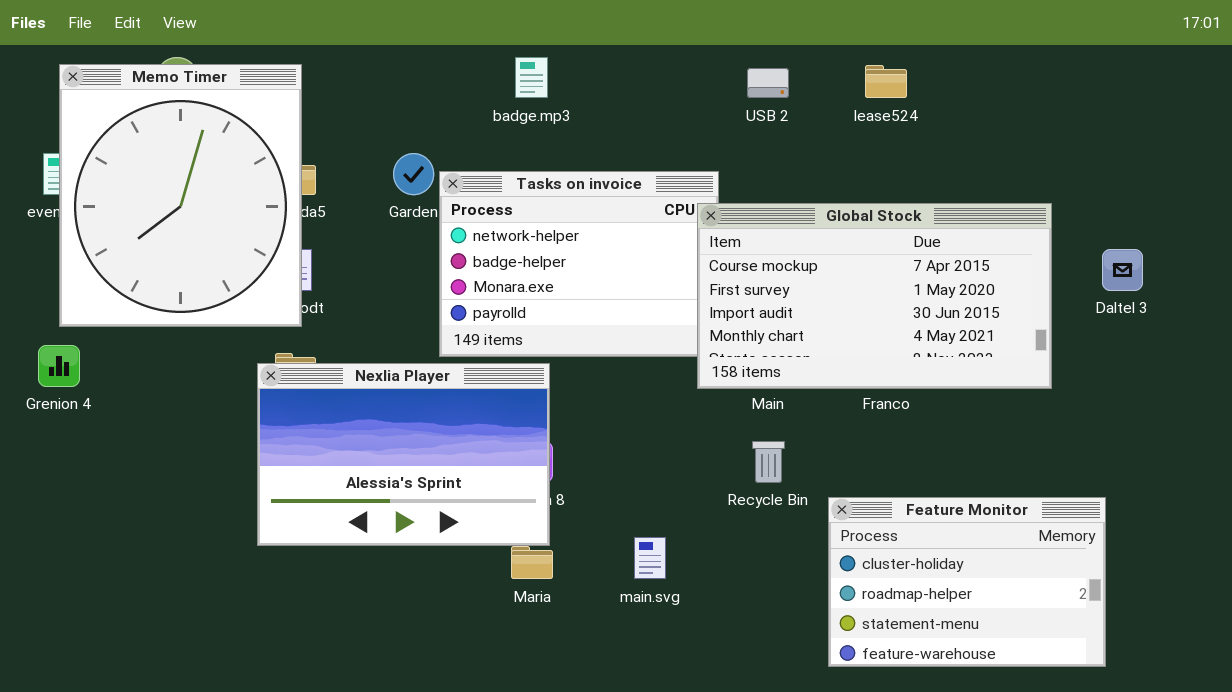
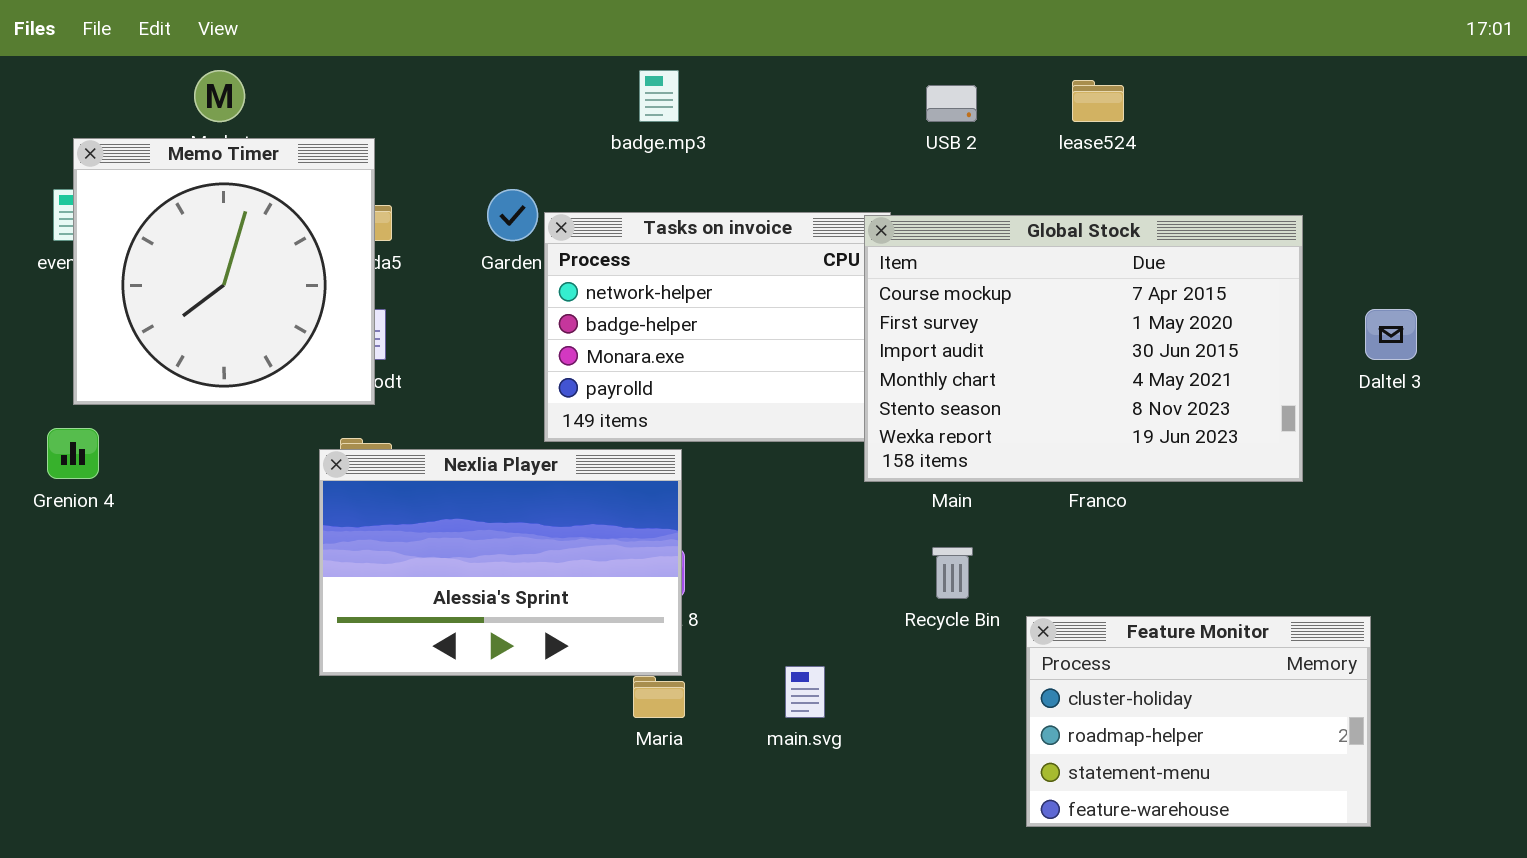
Memo Timer: [59,64,302,327] -> [73,138,375,405], resized
Global Stock: [697,203,1052,389] -> [864,215,1303,482], resized

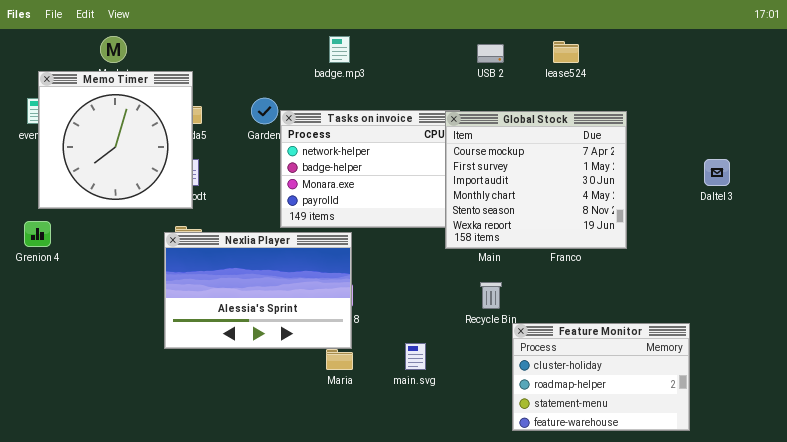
Global Stock: [864,215,1303,482] -> [445,111,627,249], resized
Feature Monitor: [1026,616,1371,827] -> [512,323,690,431], moved

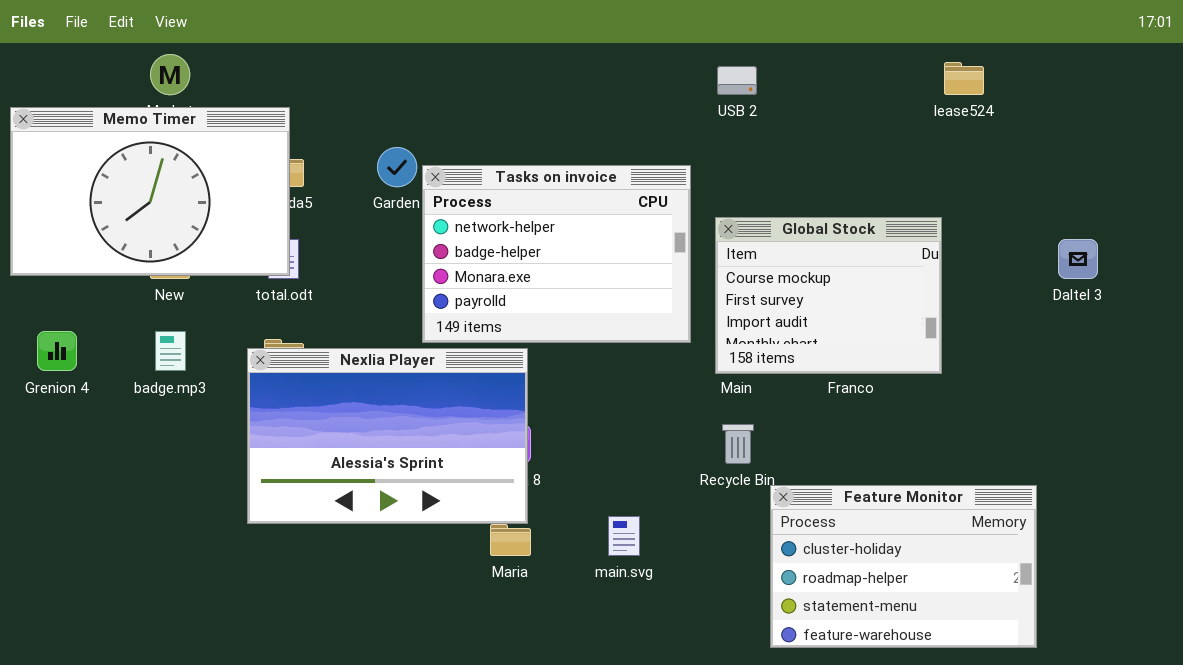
badge.mp3: [329,36,350,63] -> [155,331,186,371], moved
lease524: [553,41,579,63] -> [944,62,984,95], moved
Memo Timer: [38,71,193,209] -> [10,107,290,276], resized
Global Stock: [445,111,627,249] -> [715,217,942,374], resized

